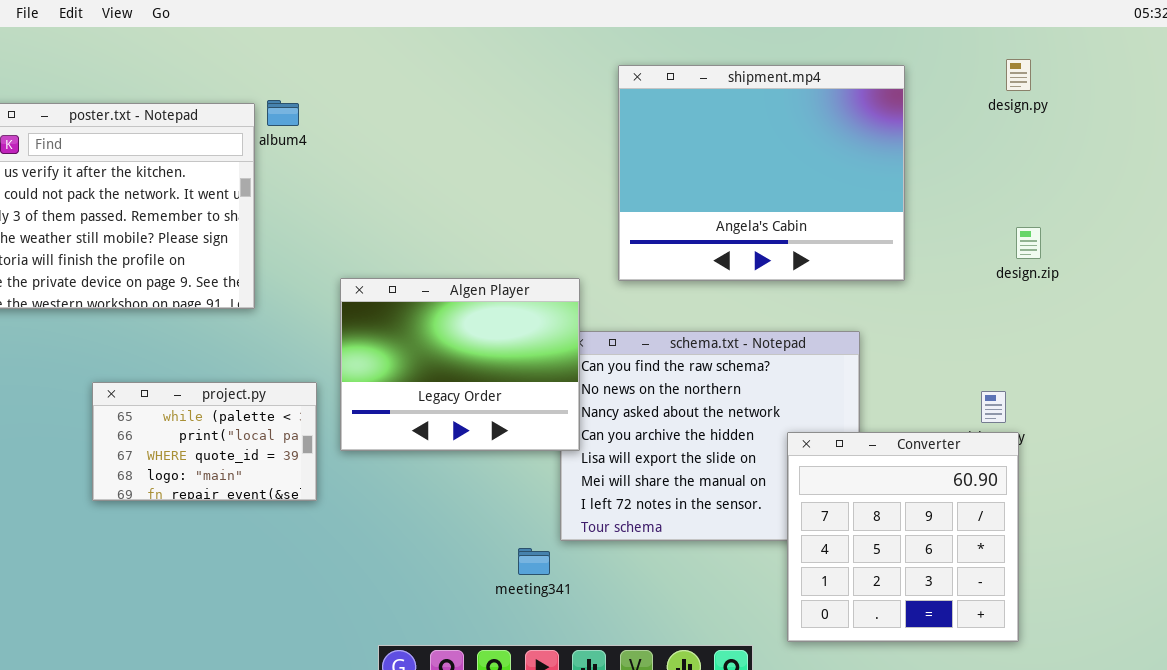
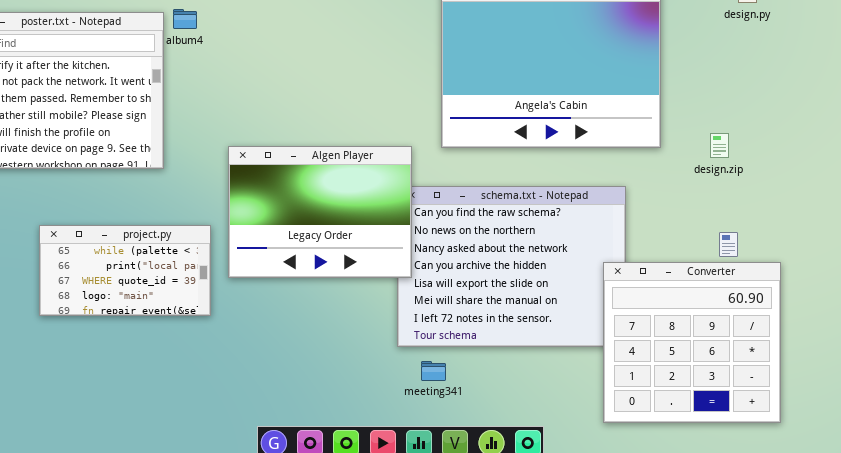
design.zip: [1016,227,1041,259] -> [710,133,729,158], moved
Converter: [787,432,1019,642] -> [603,262,781,423], moved
meeting341: [518,548,550,575] -> [421,361,446,381], moved

